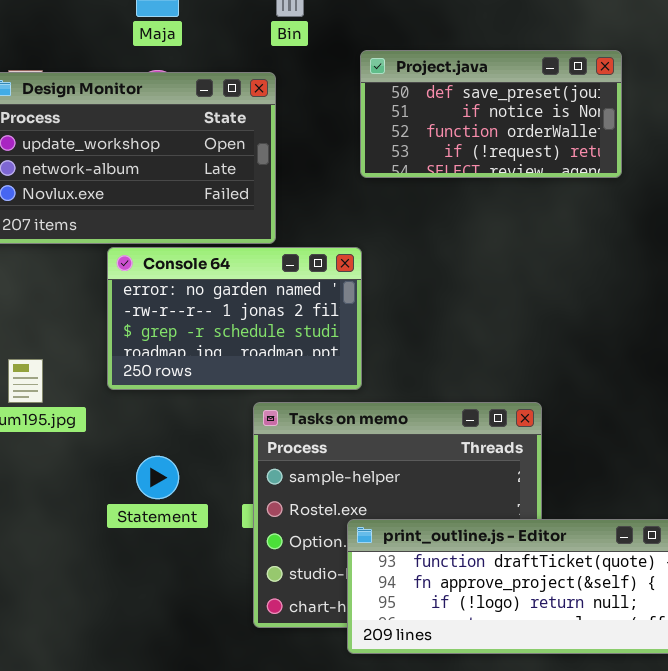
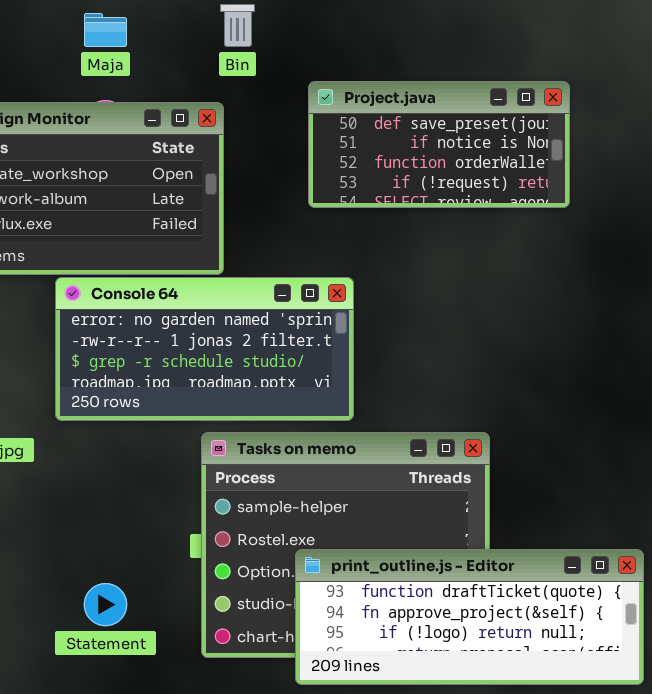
Console 64: [107,247,362,390] -> [55,277,354,421], resized
Statement: [136,456,179,499] -> [84,583,127,626], moved

